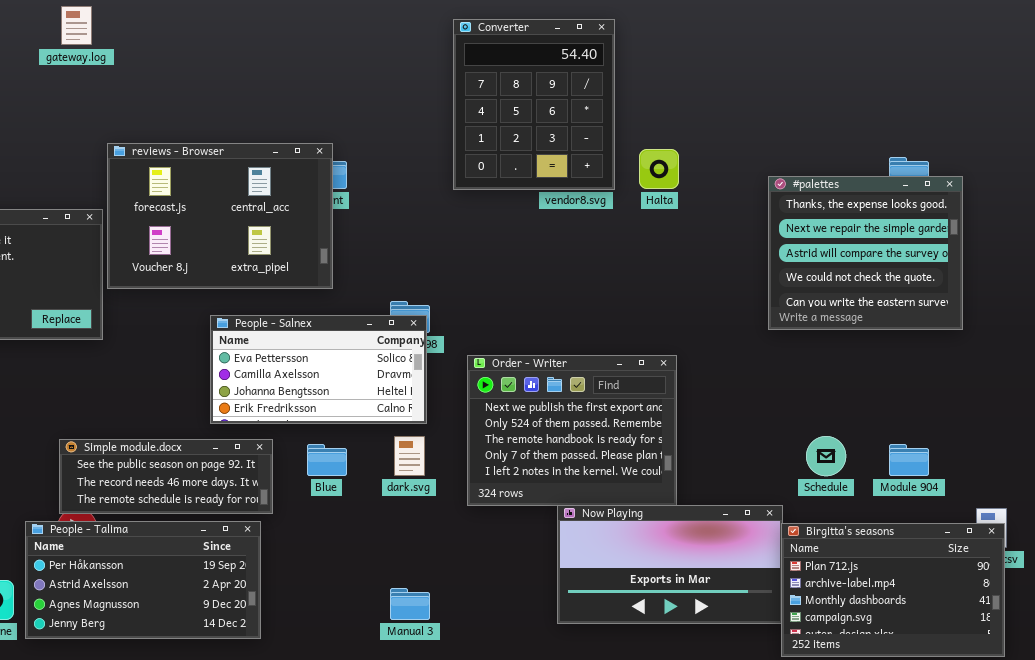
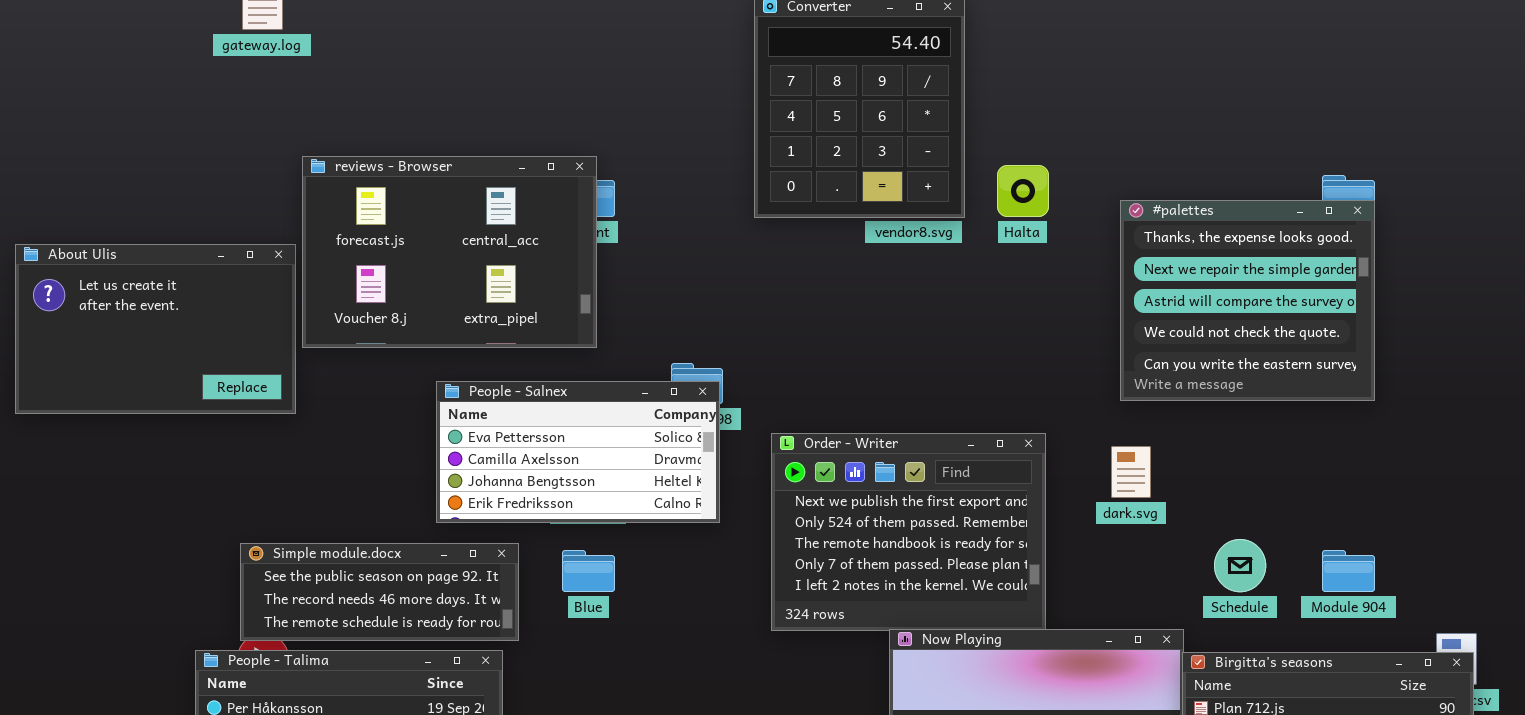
#palettes: [768,176,963,330] -> [1120,200,1375,401], moved
dark.svg: [394,436,425,476] -> [1111,446,1151,498], moved

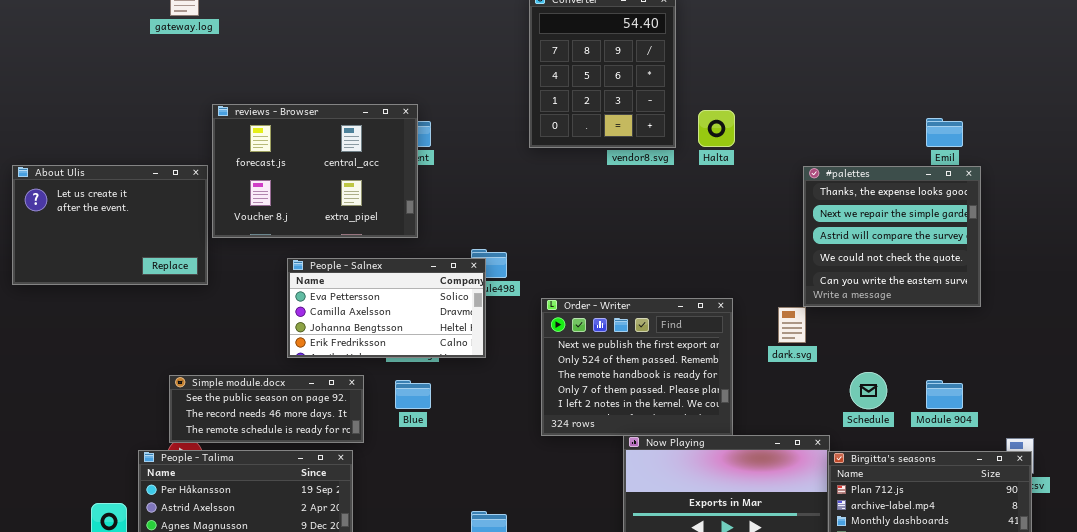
#palettes: [1120,200,1375,401] -> [803,166,981,307], moved
People - Salnex: [436,381,720,523] -> [287,258,486,358], moved

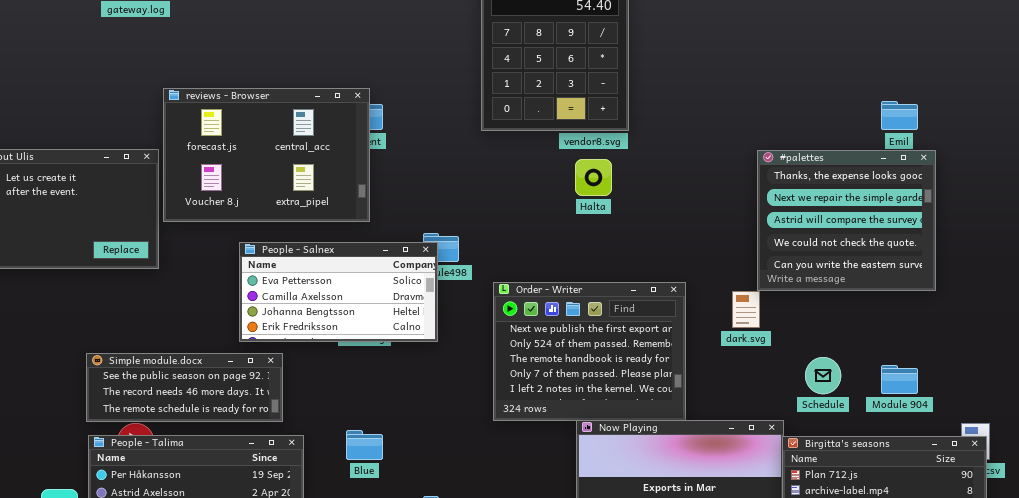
Halta: [698,110,735,147] -> [575,159,612,196], moved
Simple module.docx: [169,375,364,443] -> [86,353,283,422], moved
Blue: [395,380,431,409] -> [346,430,383,460], moved

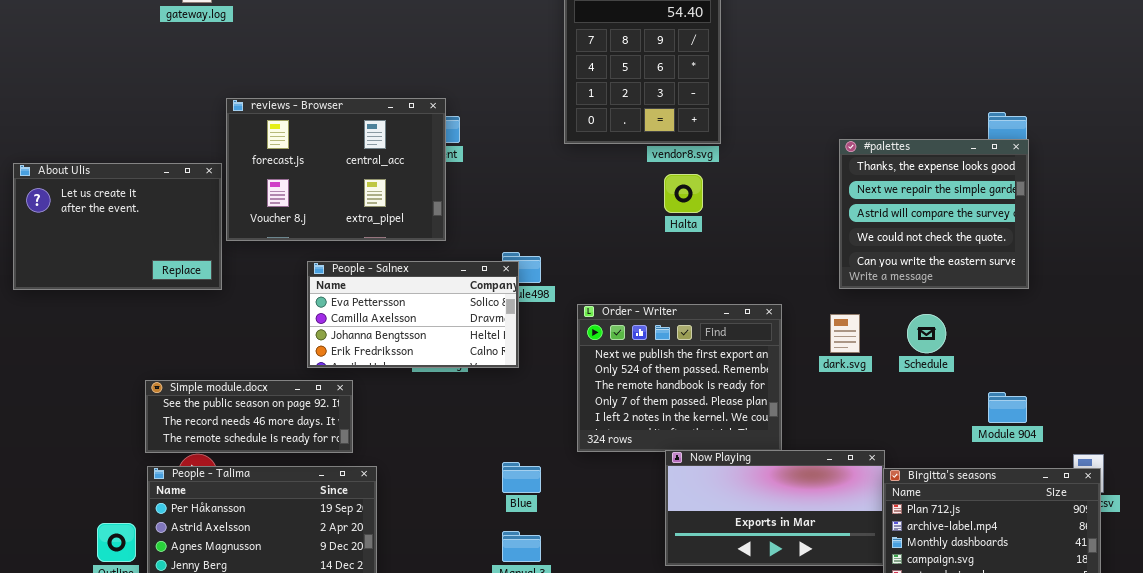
#palettes: [757,150,936,291] -> [839,139,1029,289], moved
Schedule: [805,357,841,394] -> [907,314,946,353], moved
Blue: [346,430,383,460] -> [502,462,541,493], moved

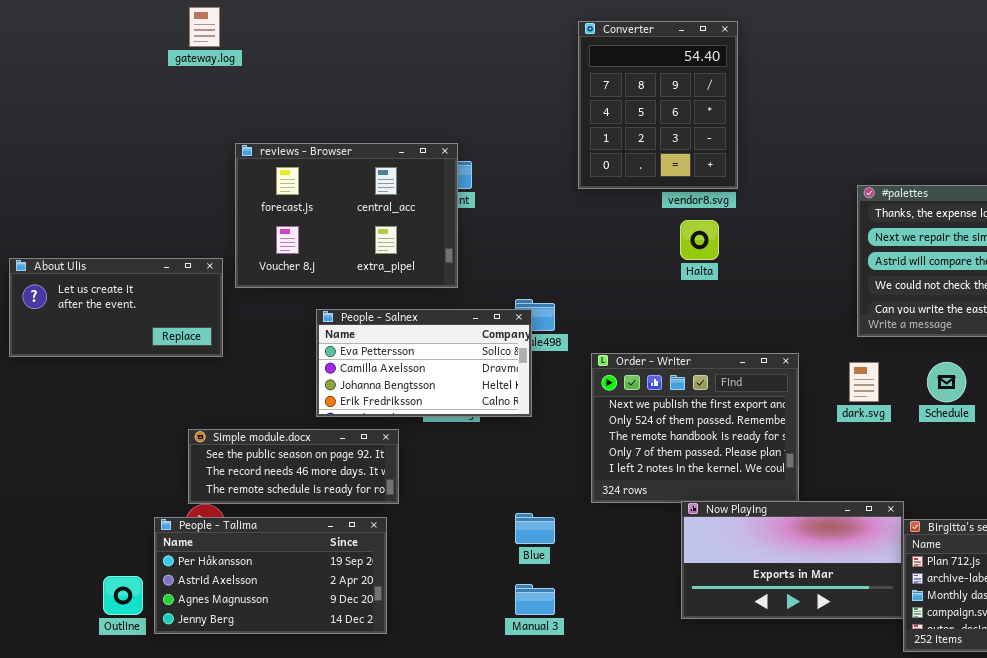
About Ulis: [13,163,222,290] -> [9,258,223,357], moved, resized
Simple module.docx: [145,380,353,453] -> [188,429,399,504], moved

